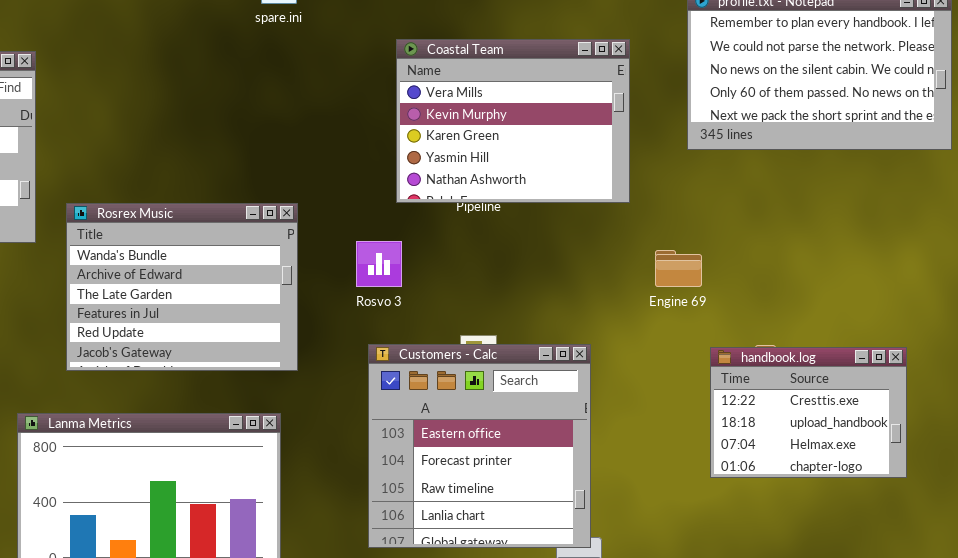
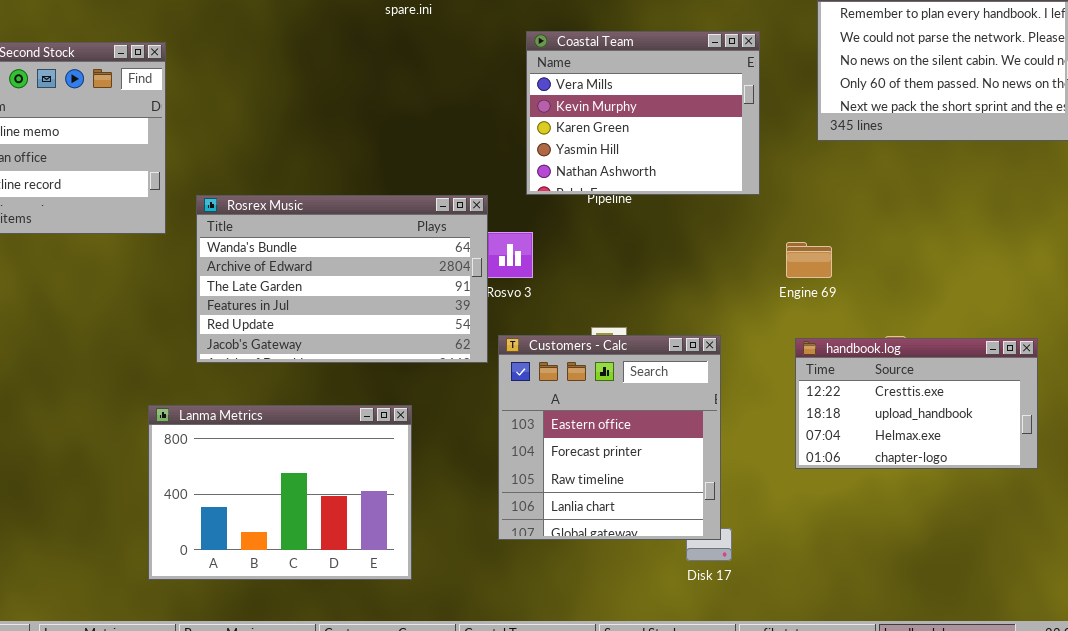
Rosrex Music: [66,203,298,371] -> [196,195,488,363], resized
handbook.log: [710,347,907,478] -> [795,338,1038,469], resized

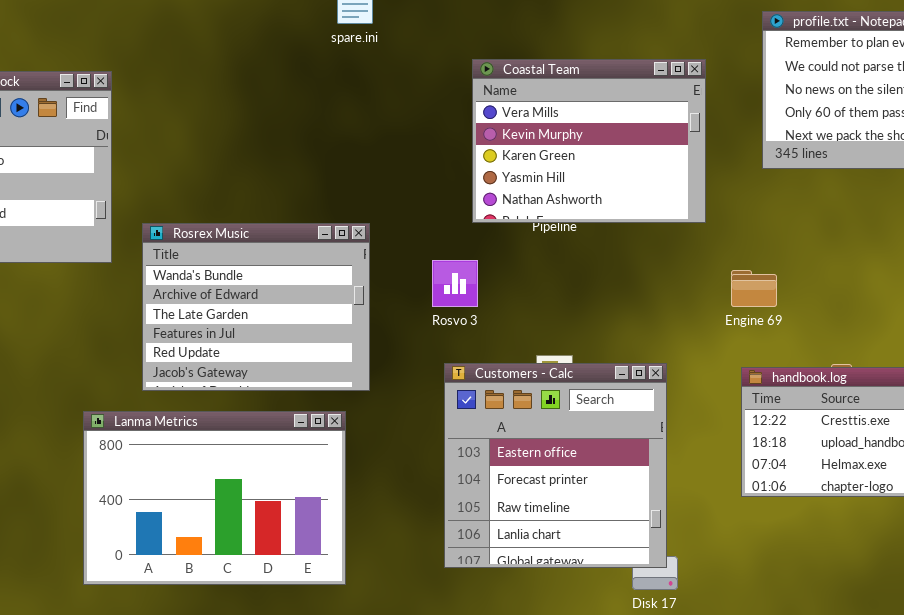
Rosrex Music: [196,195,488,363] -> [142,223,370,391], resized
Lanma Metrics: [148,405,412,580] -> [83,411,346,585], moved

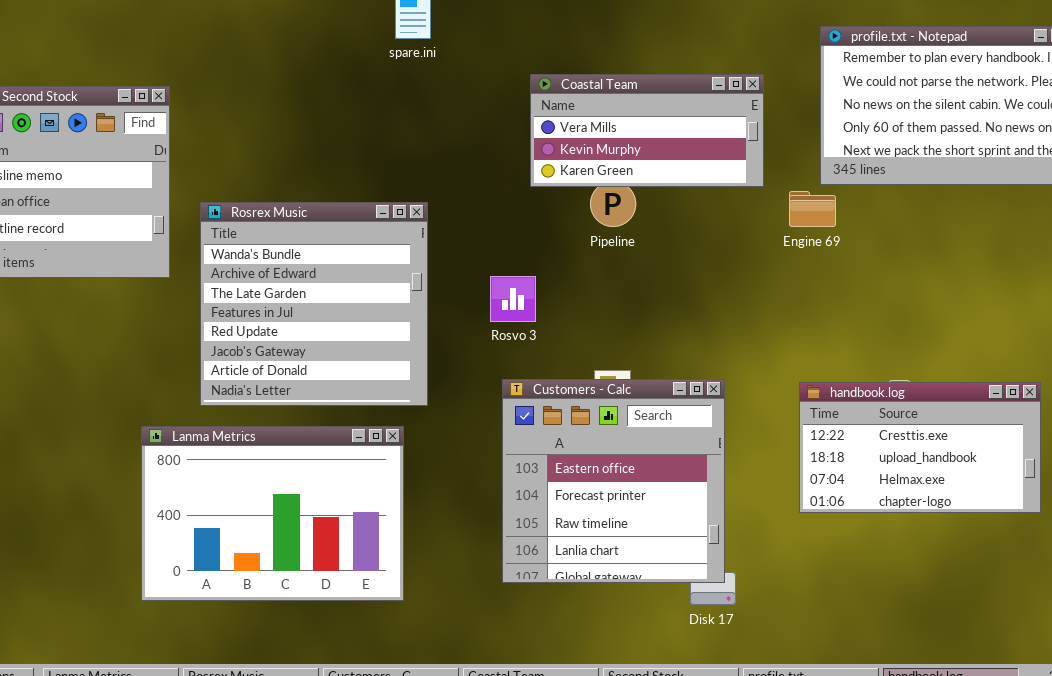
Coastal Team: [472,59,706,223] -> [530,74,764,187], resized
Rosrex Music: [142,223,370,391] -> [200,202,428,406], resized
Engine 69: [731,270,777,307] -> [789,191,836,227], moved

